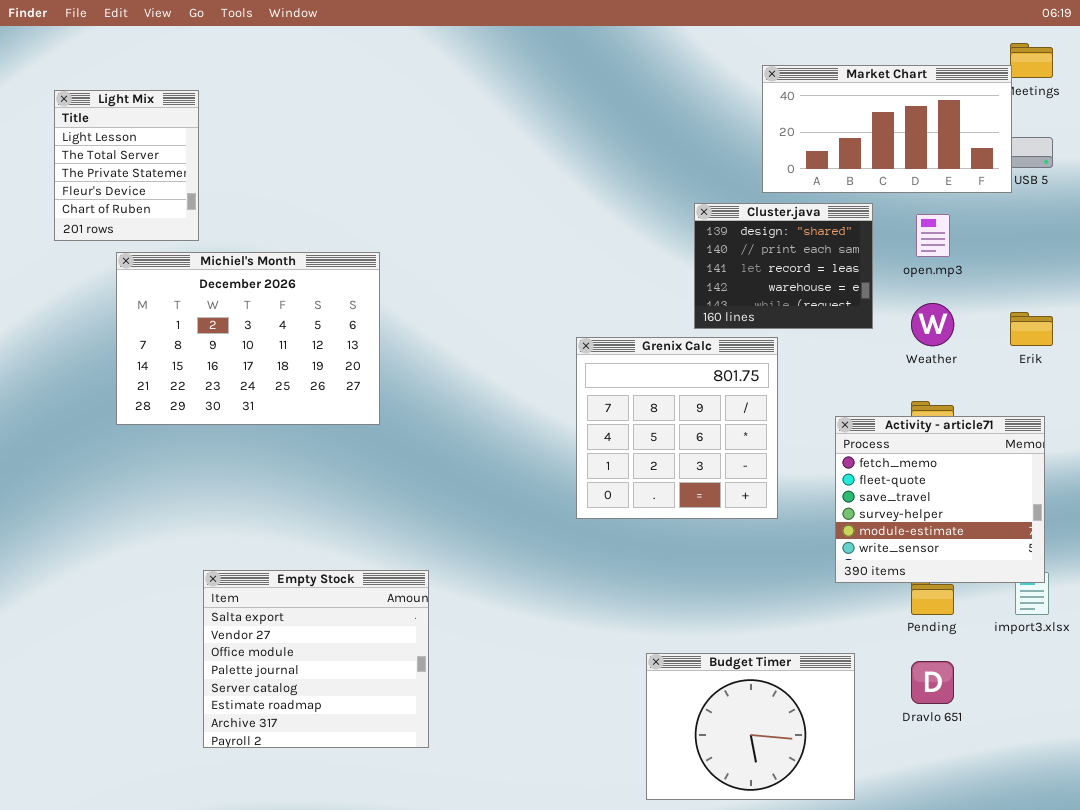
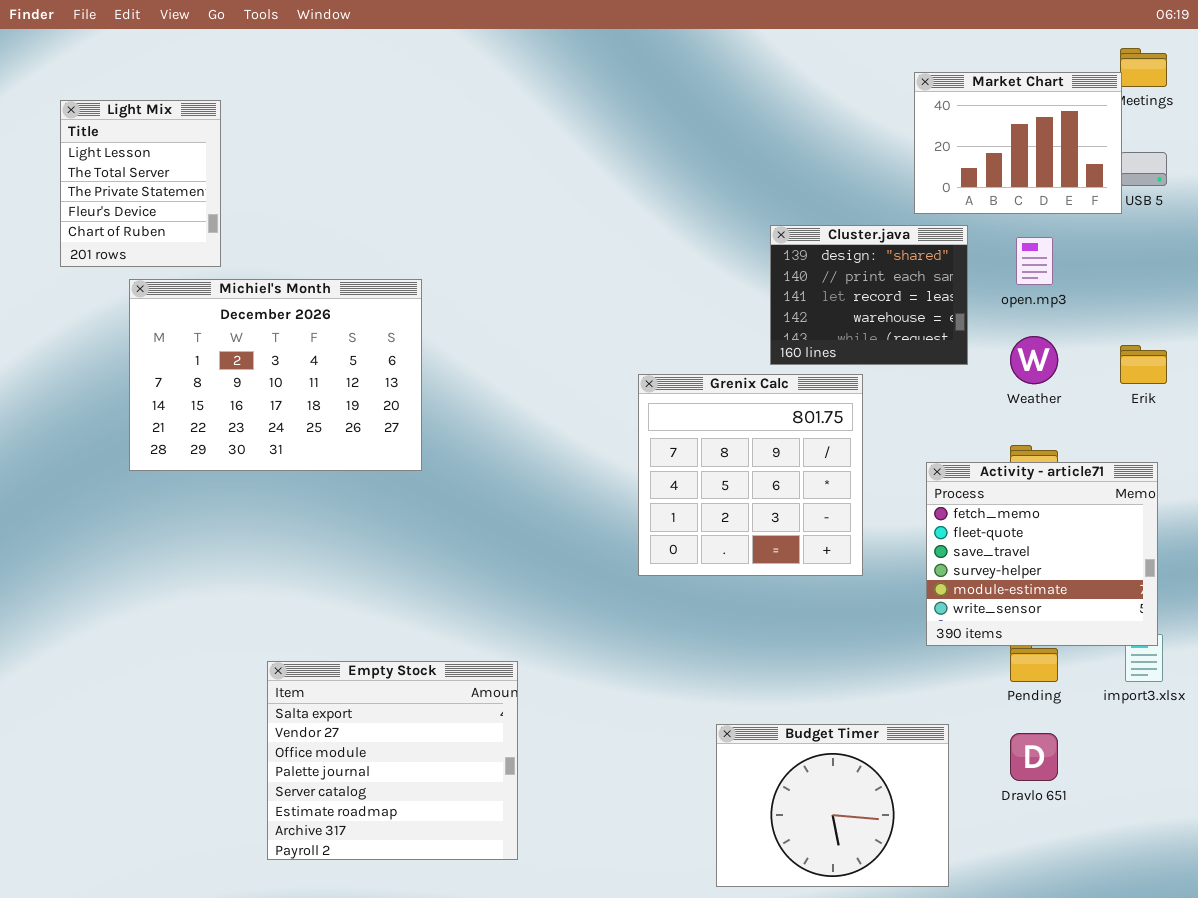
Market Chart: [762,65,1012,193] -> [914,72,1122,214], resized
Empty Stock: [203,570,429,748] -> [267,661,518,860], moved

